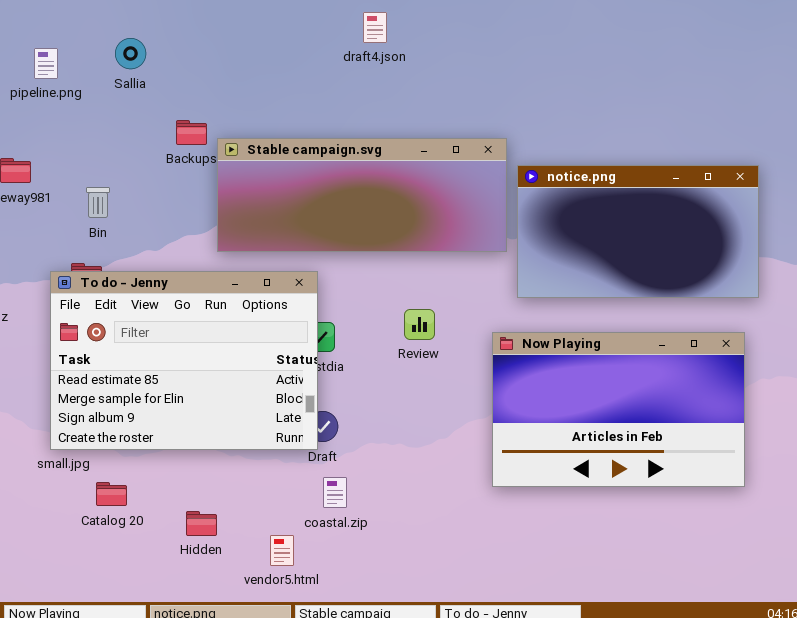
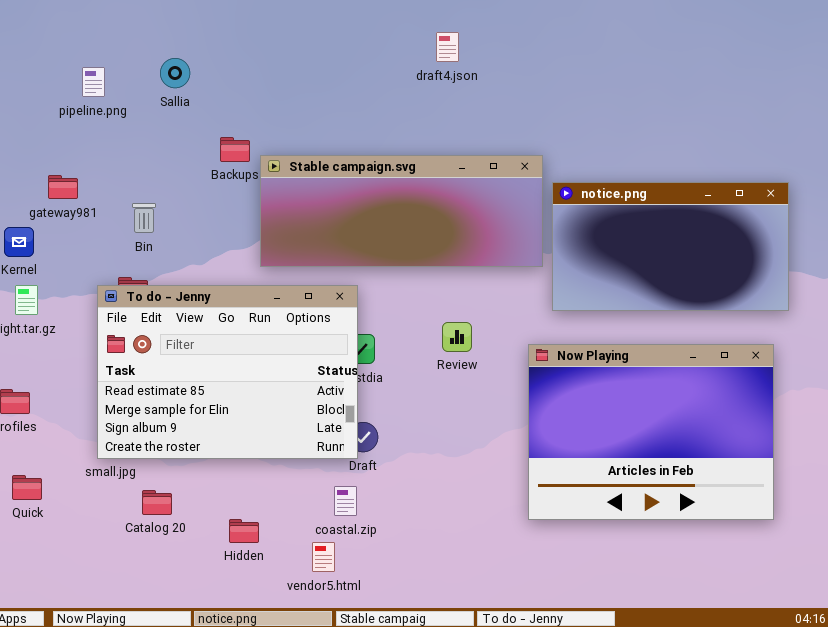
draft4.json: [363,12,387,43] -> [436,32,459,62], moved
Now Playing: [492,332,745,487] -> [528,344,774,520], resized
coastal.zip: [323,477,347,508] -> [334,486,357,516], moved

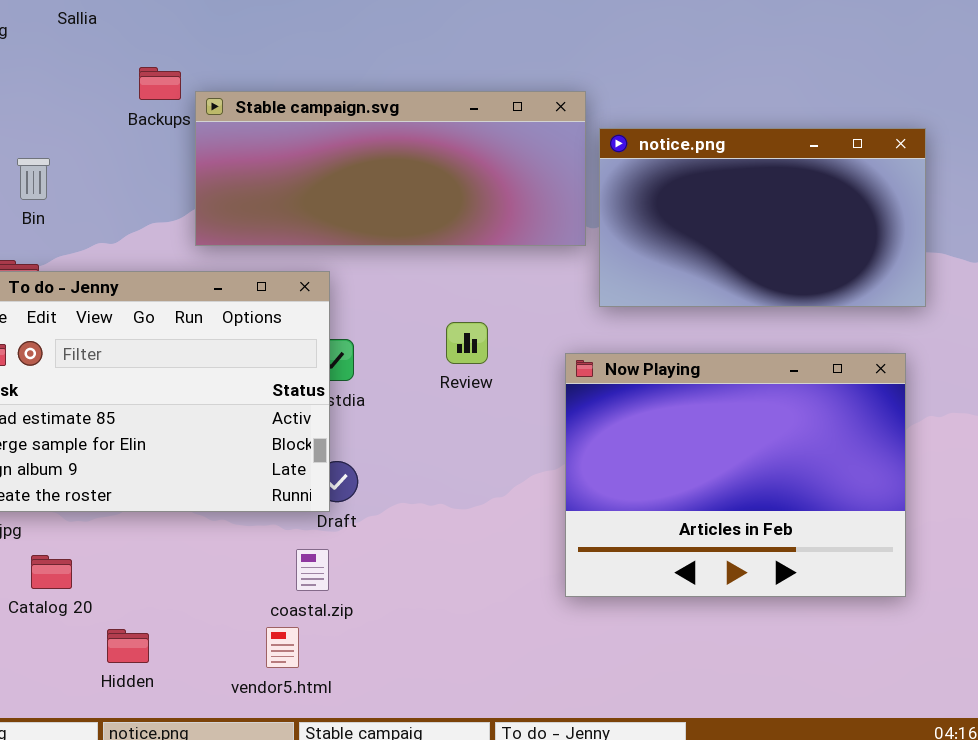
Hidden: [229,519,259,543] -> [107,629,149,663], moved

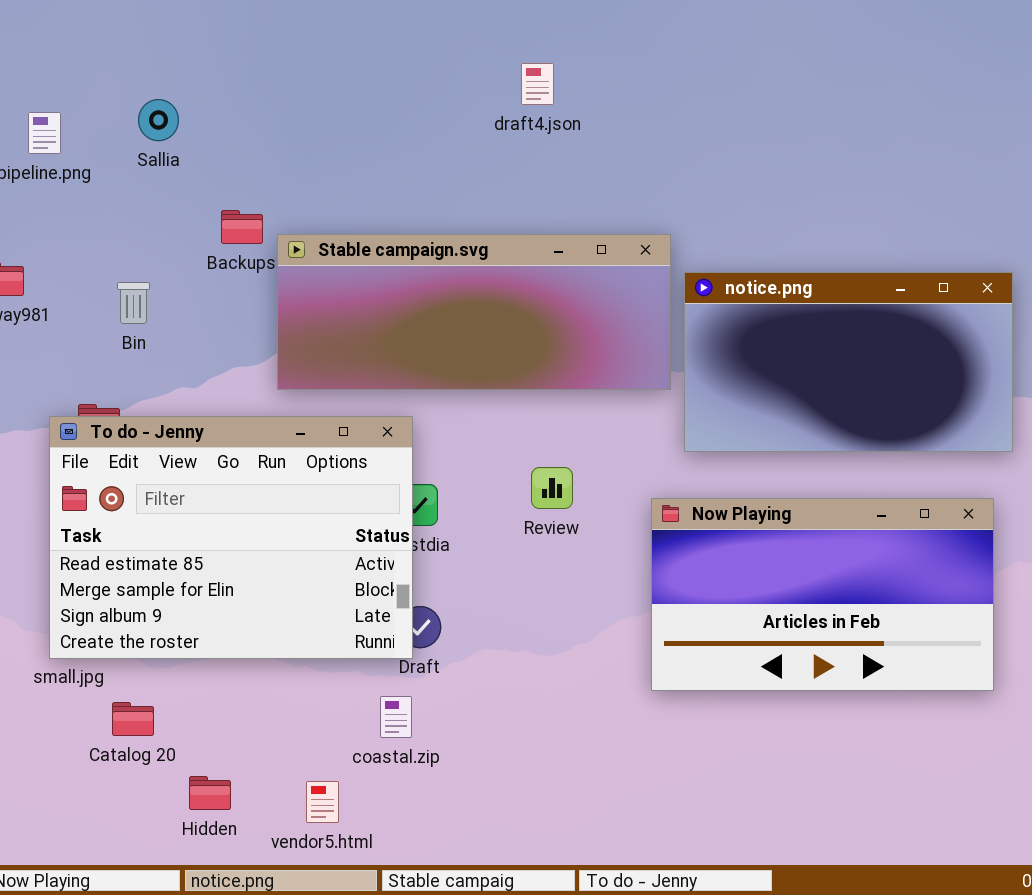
Bin: [17,158,50,200] -> [117,282,150,324], moved
Now Playing: [565,353,906,597] -> [651,498,994,691], resized
vendor5.html: [266,627,299,668] -> [306,781,339,823], moved

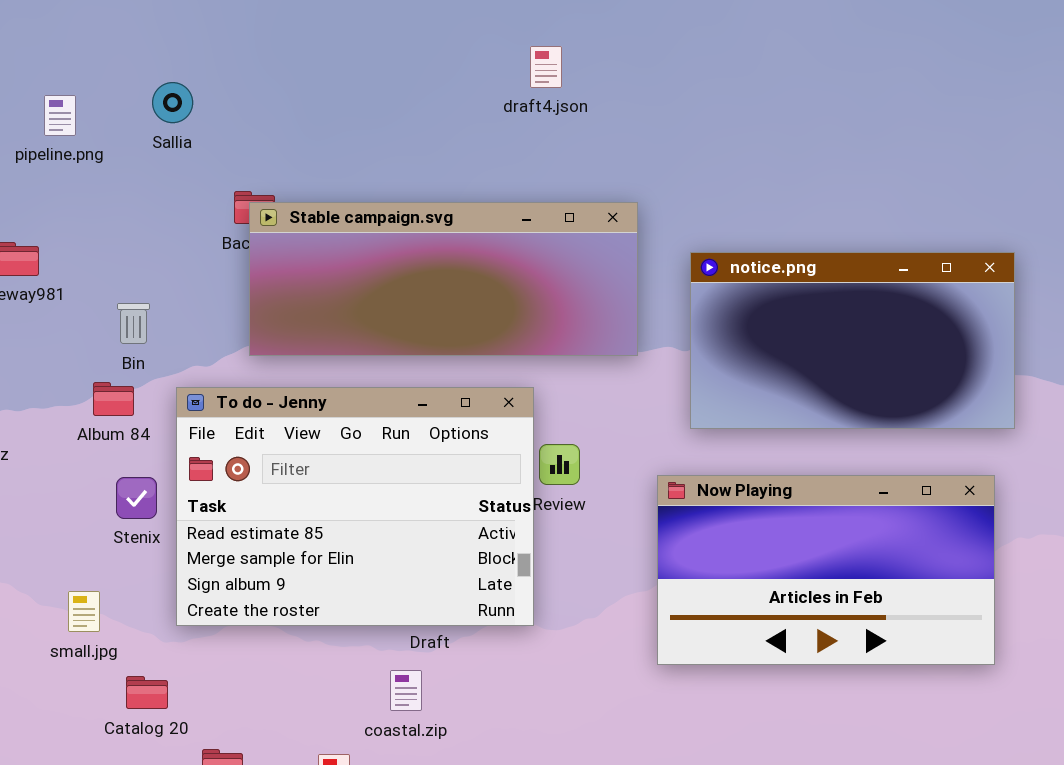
Stable campaign.svg: [277,234,671,390] -> [249,202,638,356], moved
Bin: [117,282,150,324] -> [117,303,150,344], moved
To do - Jenny: [49,416,413,659] -> [176,387,534,626], moved

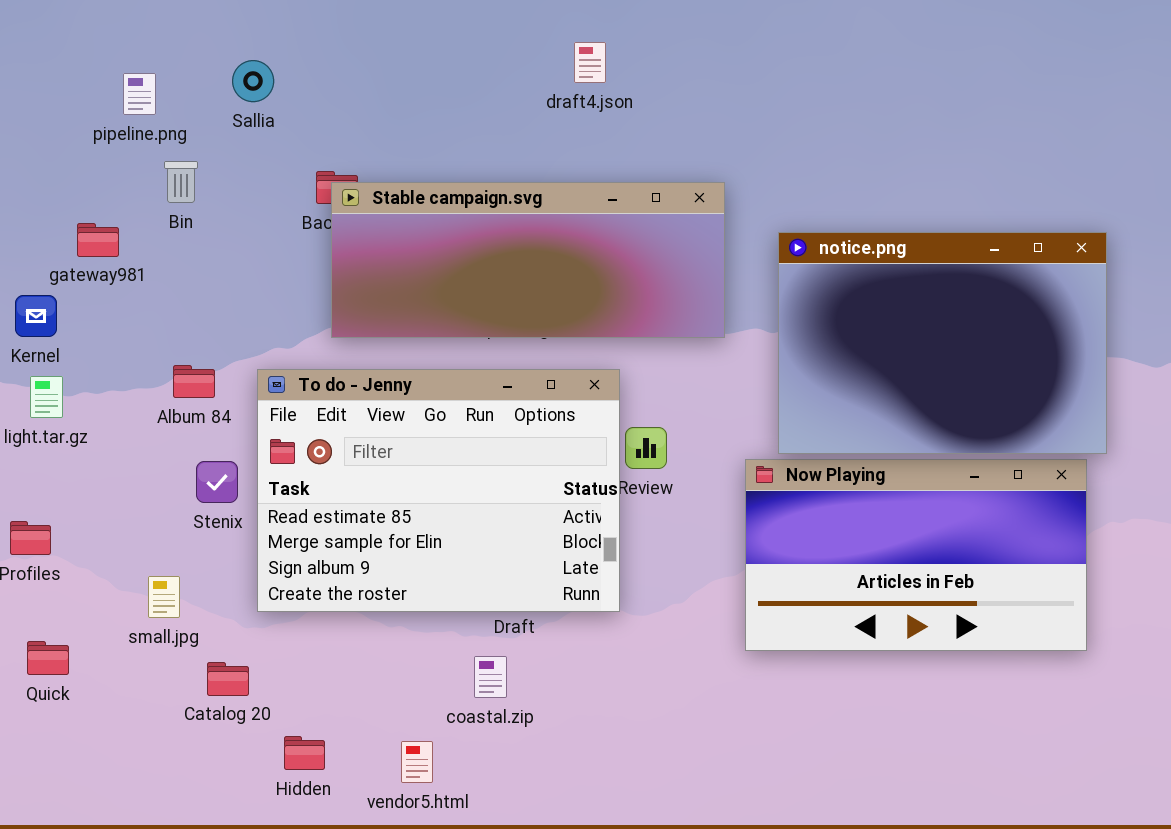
draft4.json: [530,46,562,88] -> [574,42,606,83], moved
notice.png: [690,252,1015,429] -> [778,232,1107,454], resized
Bin: [117,303,150,344] -> [164,161,198,203], moved

